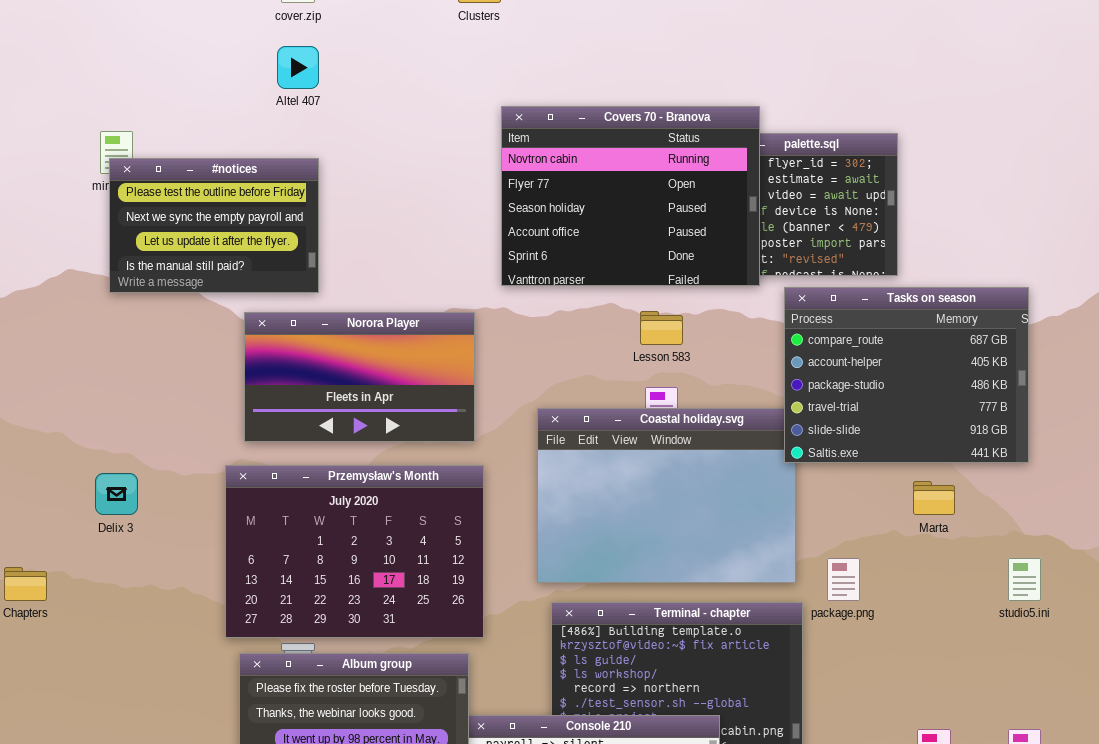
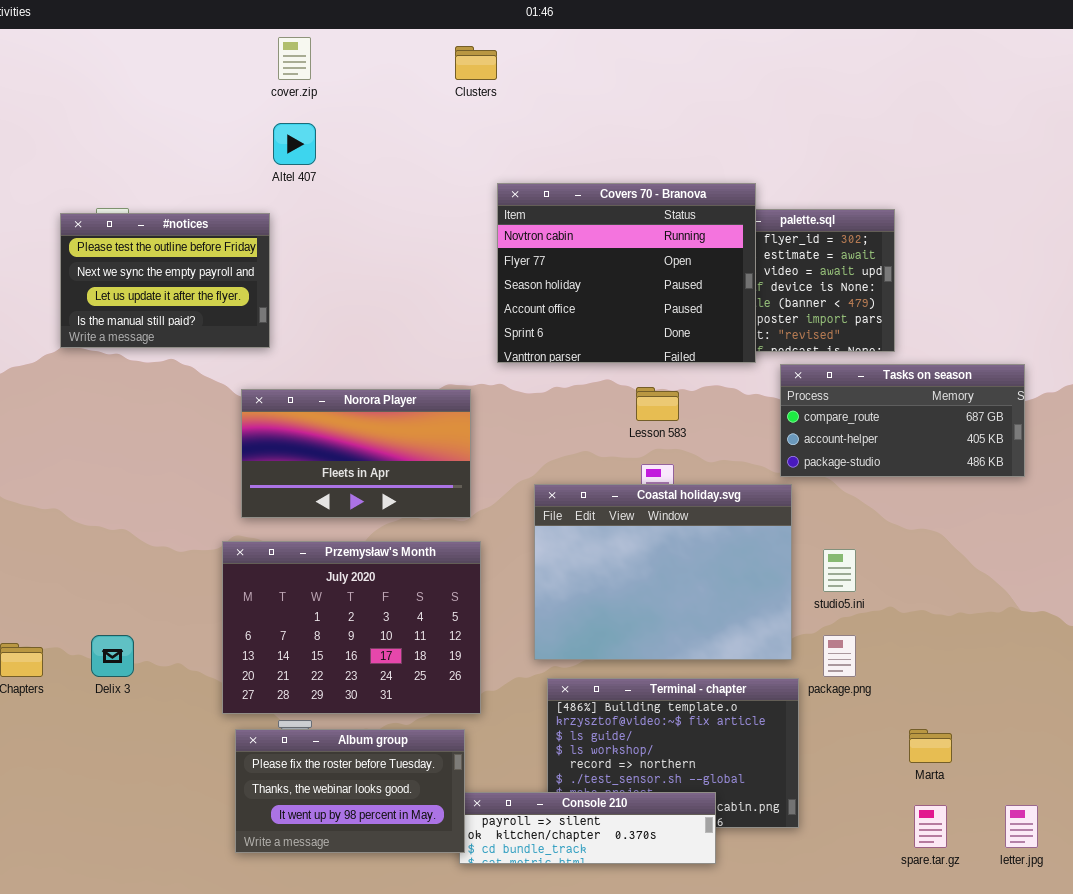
#notices: [109,158,319,293] -> [60,213,270,348], moved
Tasks on season: [784,287,1029,463] -> [780,364,1025,477], resized
Delix 3: [95,473,138,515] -> [91,635,134,677], moved
Marta: [913,481,955,515] -> [909,729,952,763], moved
studio5.ini: [1008,558,1041,601] -> [823,549,856,592], moved

